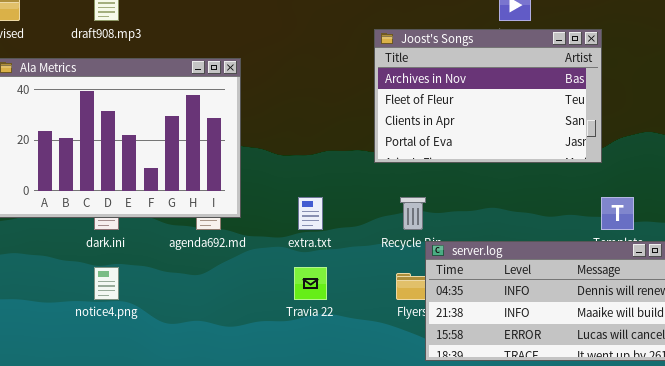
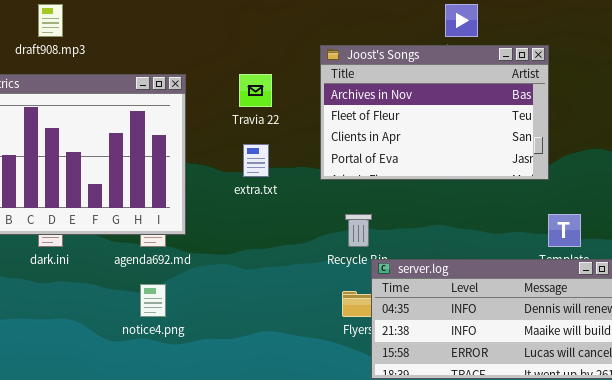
extra.txt: [298,197,323,230] -> [243,144,269,177], moved
notice4.png: [94,267,119,300] -> [140,284,166,317], moved
Travia 22: [294,267,327,300] -> [239,74,272,107], moved

